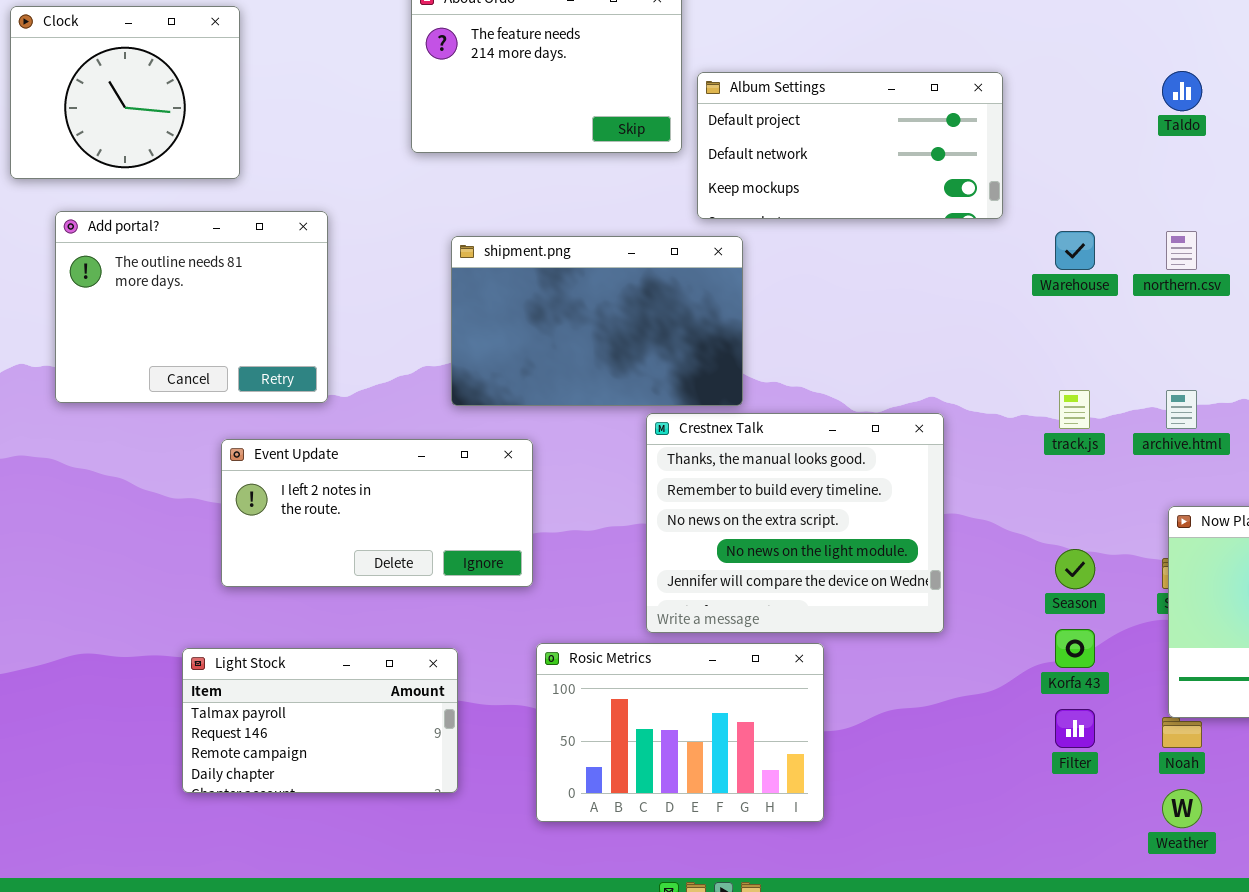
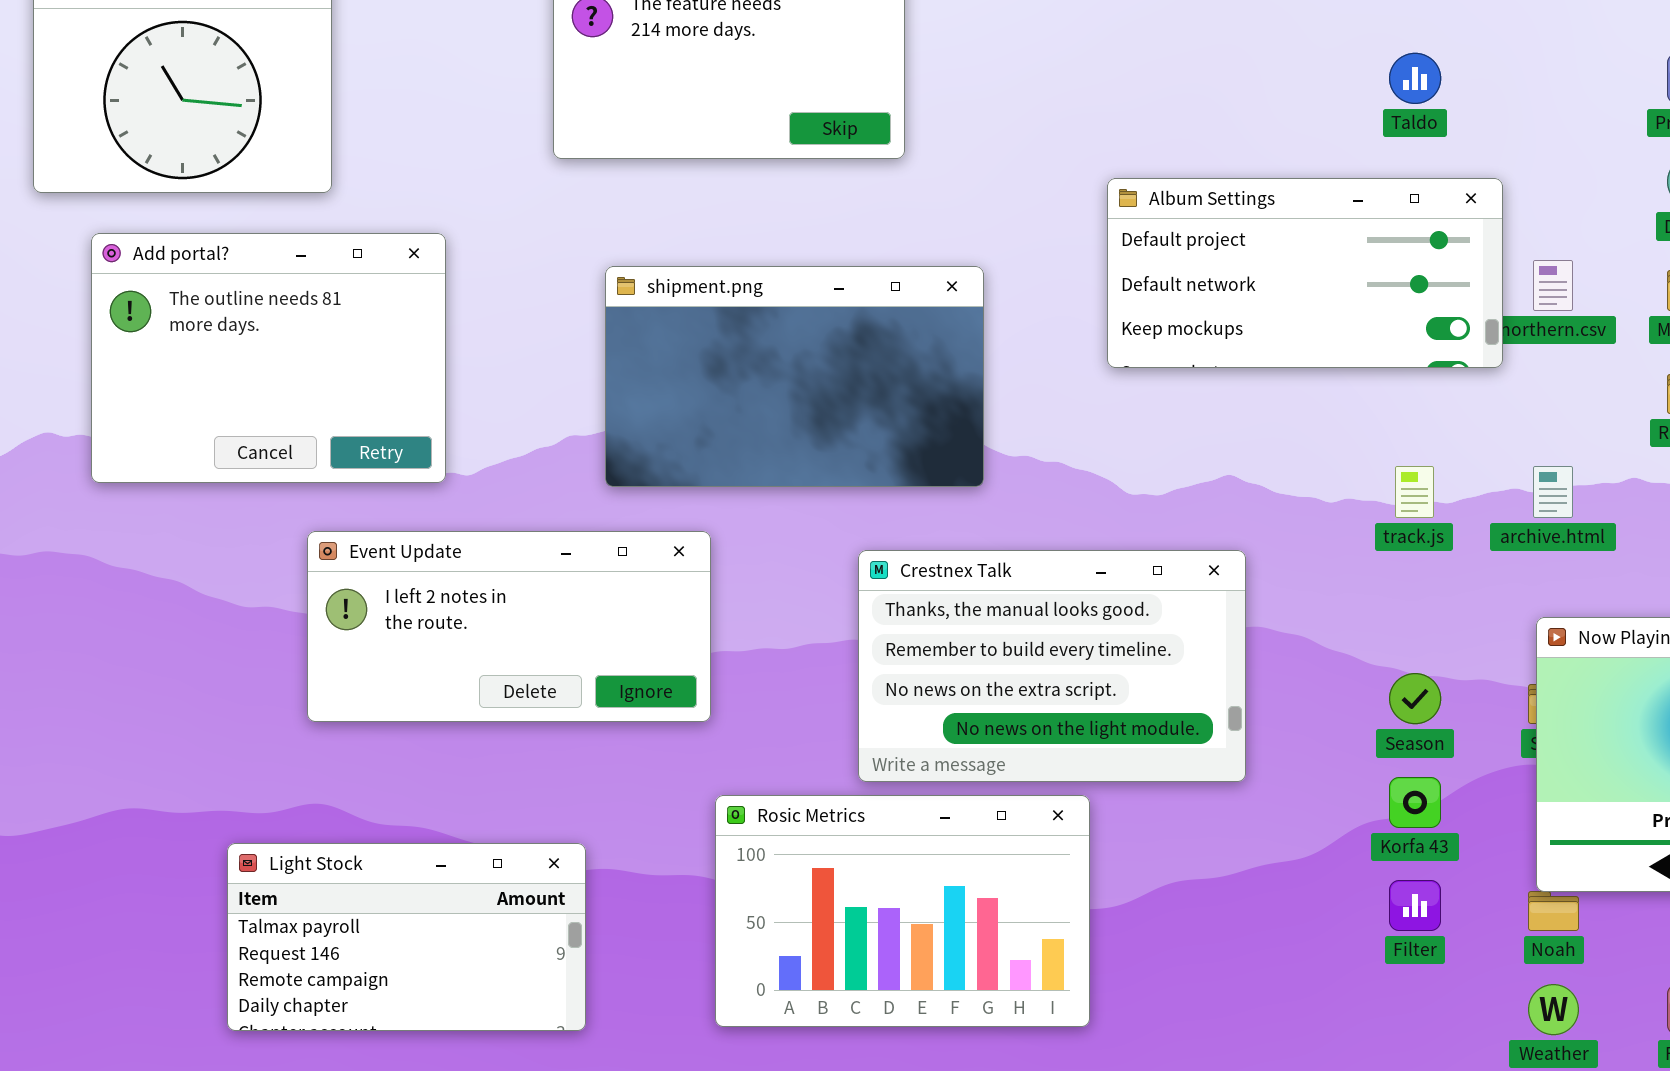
Taldo: [1162,71,1202,111] -> [1389,53,1441,104], moved
Album Settings: [697,72,1003,219] -> [1107,178,1503,368], moved
Crestnex Talk: [646,413,944,633] -> [858,550,1246,782], resized
Light Stock: [182,648,458,793] -> [227,843,586,1031], moved

